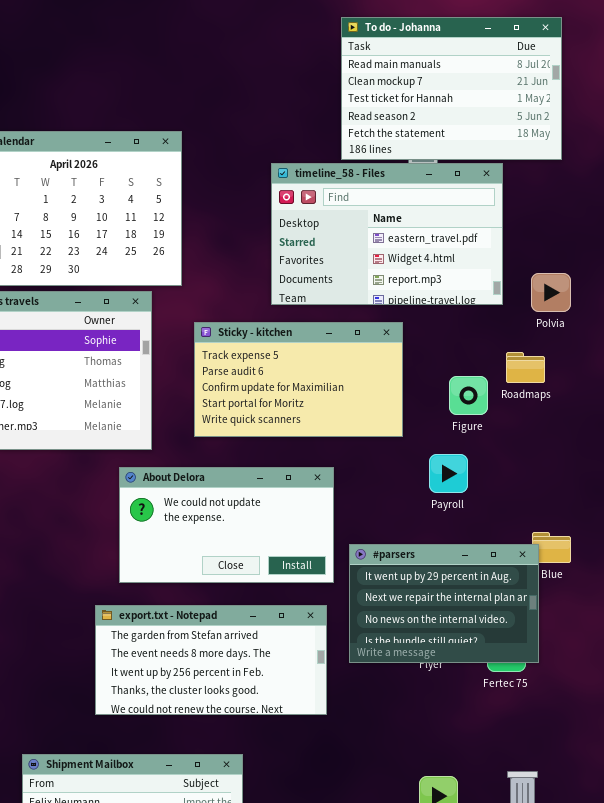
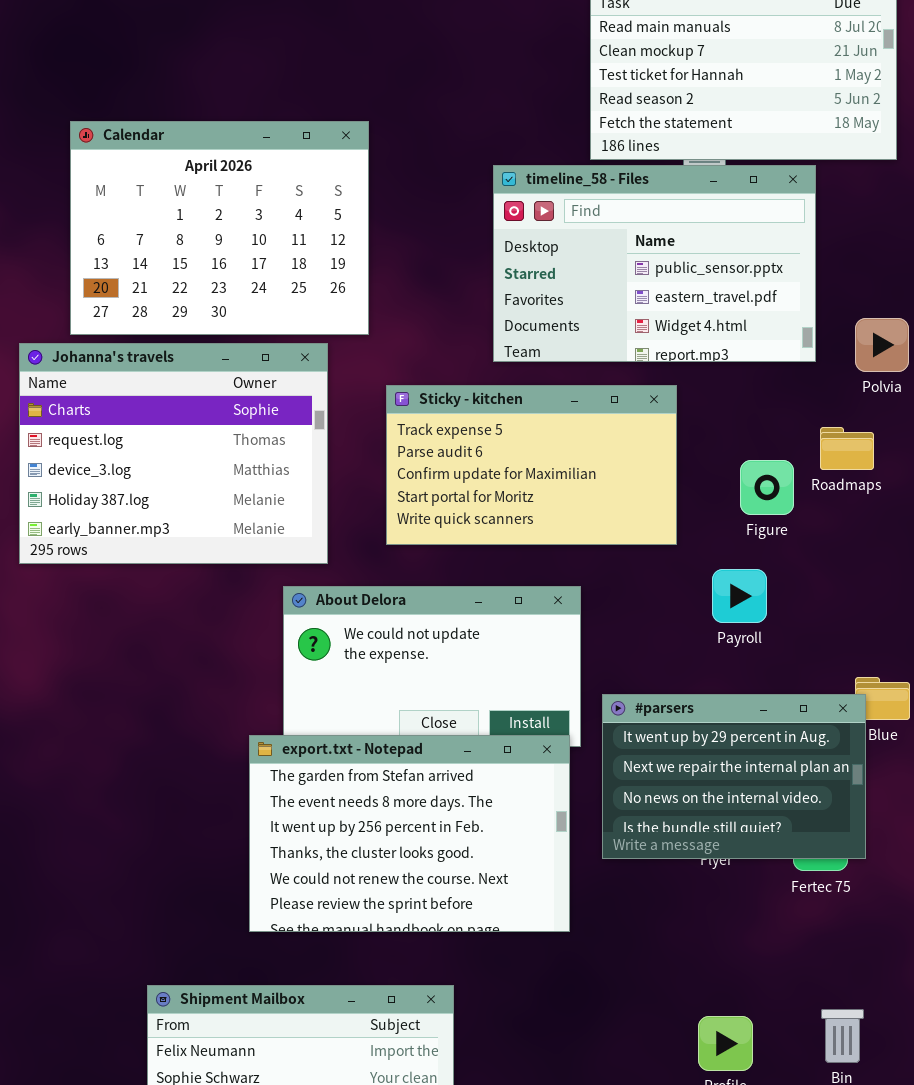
timeline_58 - Files: [271,163,503,305] -> [493,165,816,362], scrolled up 1 row
export.txt - Notepad: [95,605,327,715] -> [249,735,570,932], resized

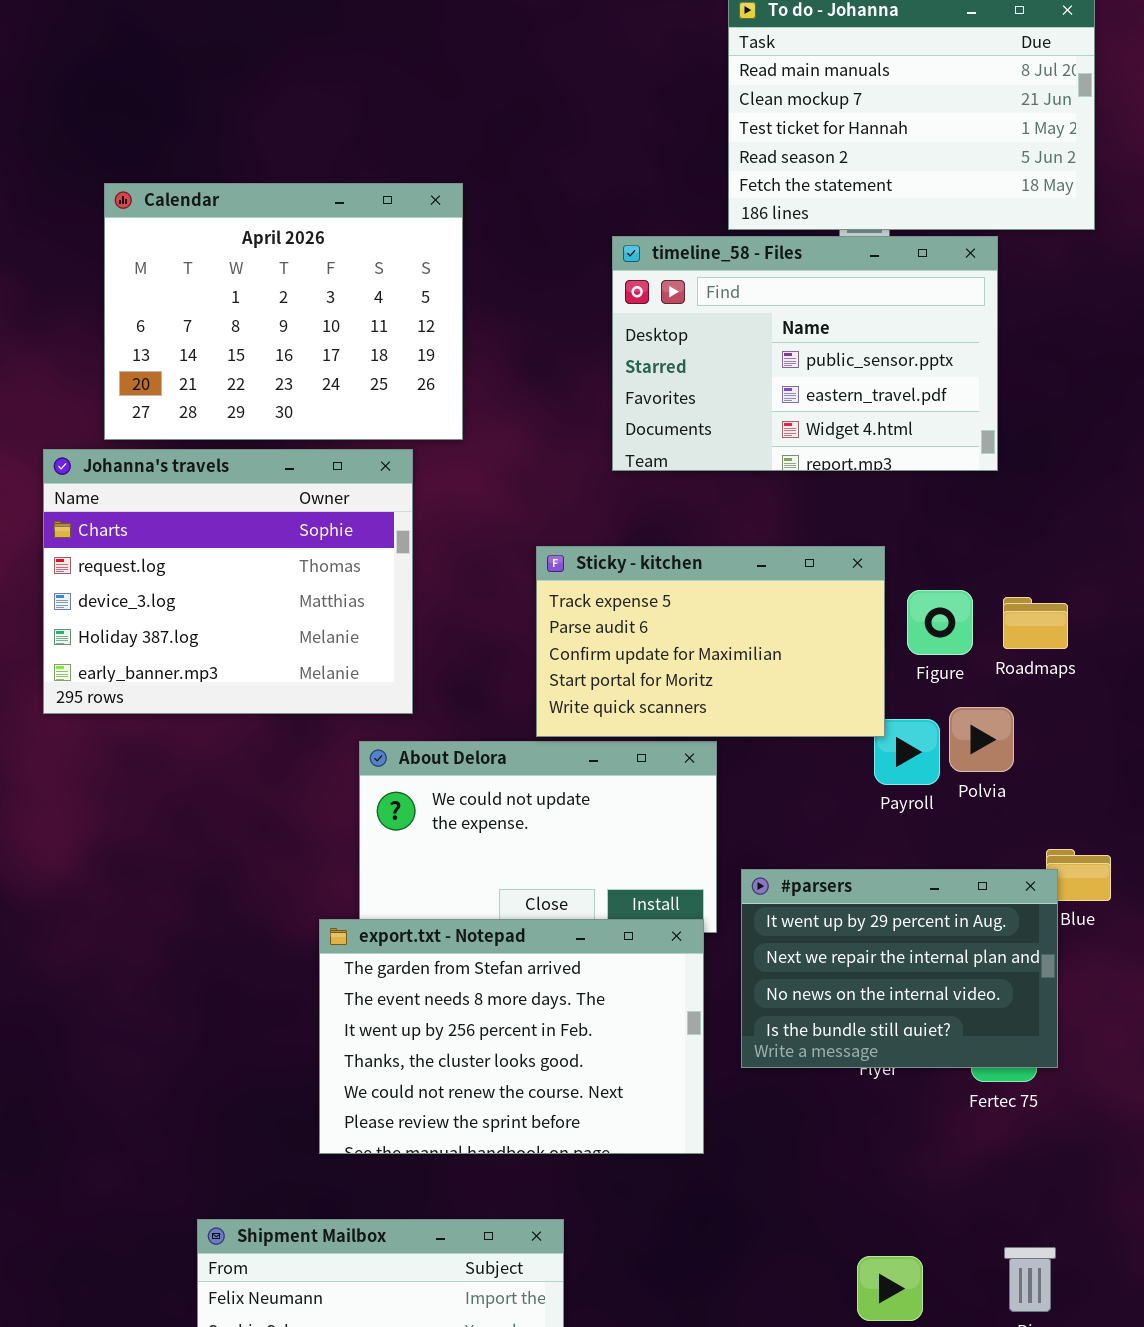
Polvia: [855,318,909,372] -> [949,707,1014,772], moved
Sticky - kitchen: [386,385,677,545] -> [536,546,885,737], moved
Roadmaps: [820,427,874,470] -> [1003,597,1068,649], moved

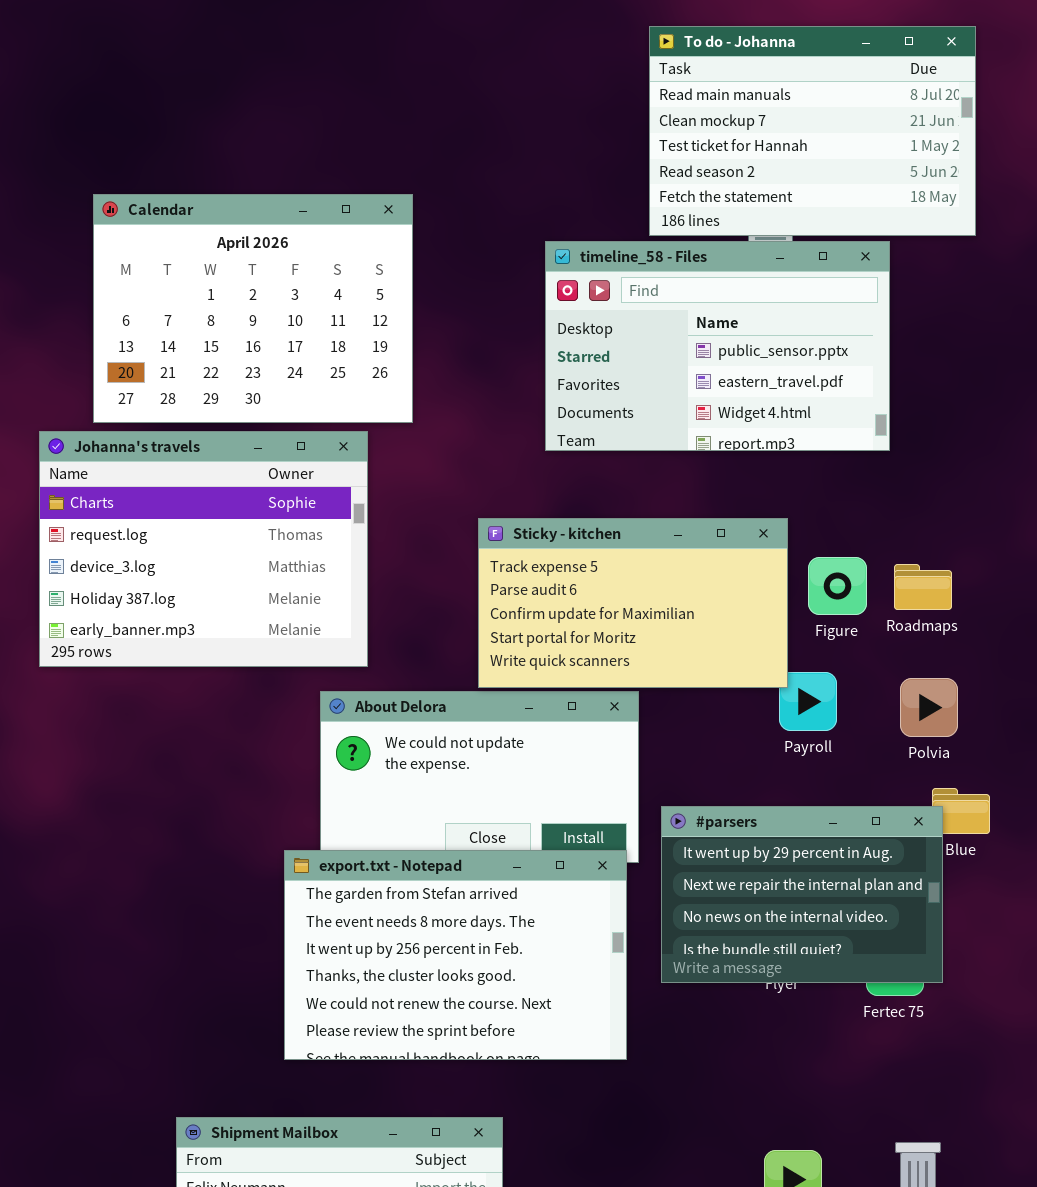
Polvia: [949,707,1014,772] -> [900,678,958,737], moved

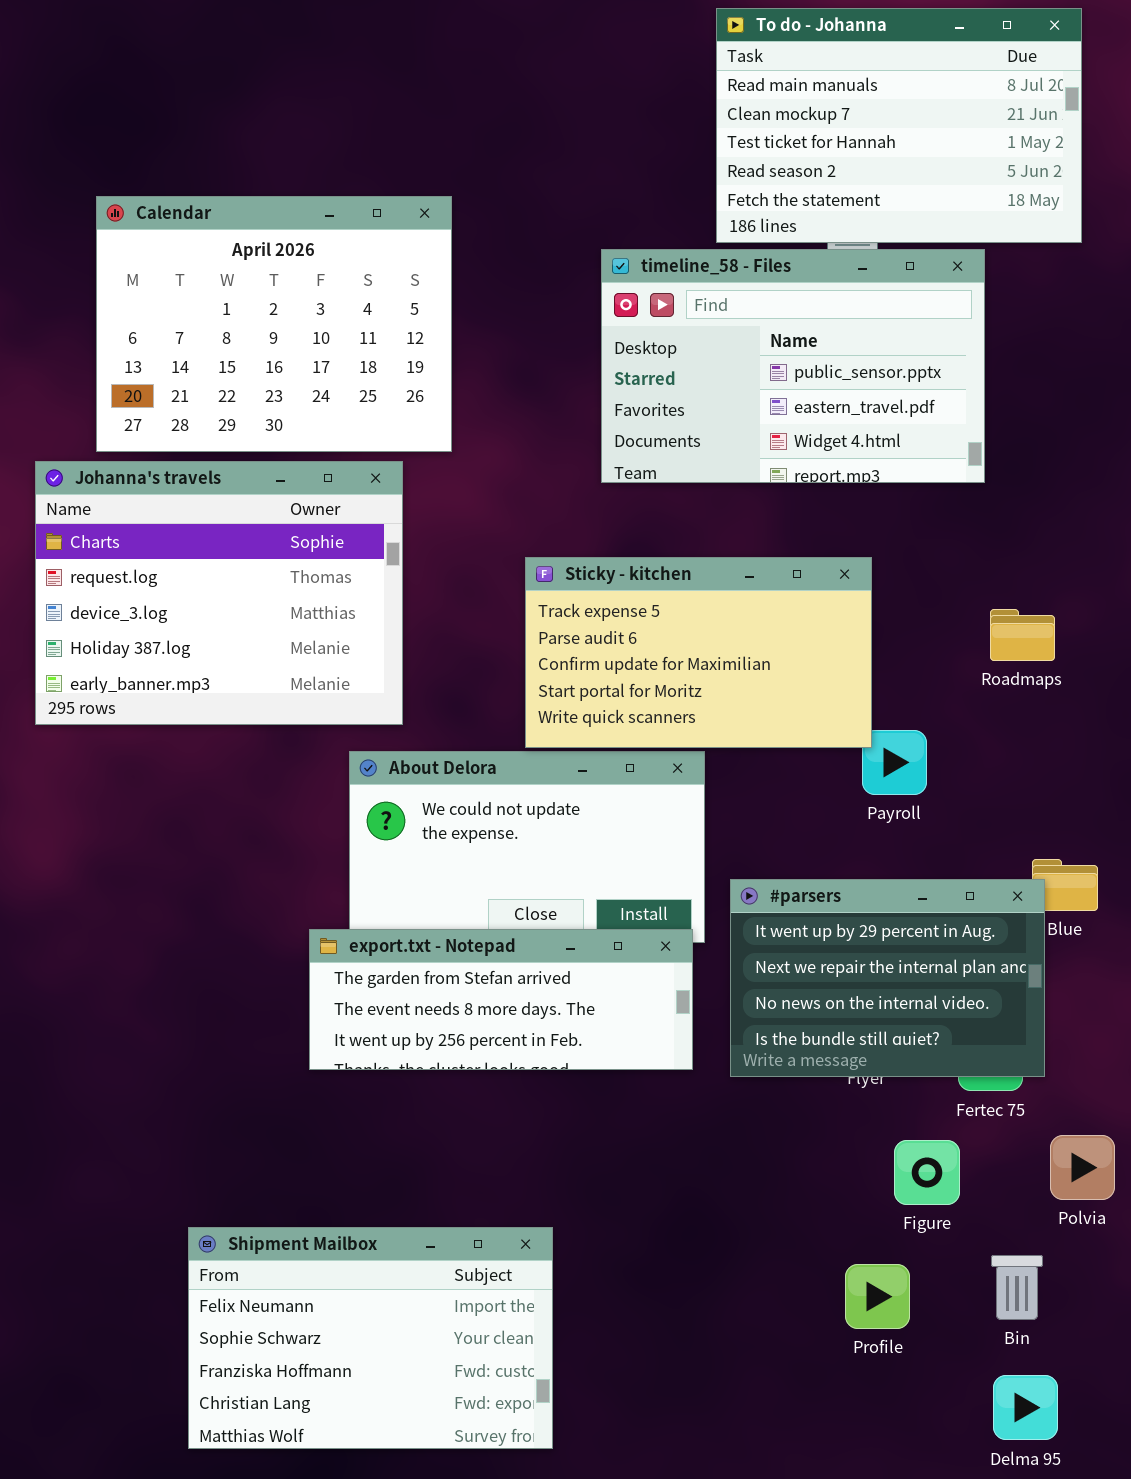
Figure: [808,557,867,615] -> [894,1140,960,1205], moved
Polvia: [900,678,958,737] -> [1050,1135,1115,1200], moved
export.txt - Notepad: [284,850,627,1060] -> [309,929,693,1070], resized

